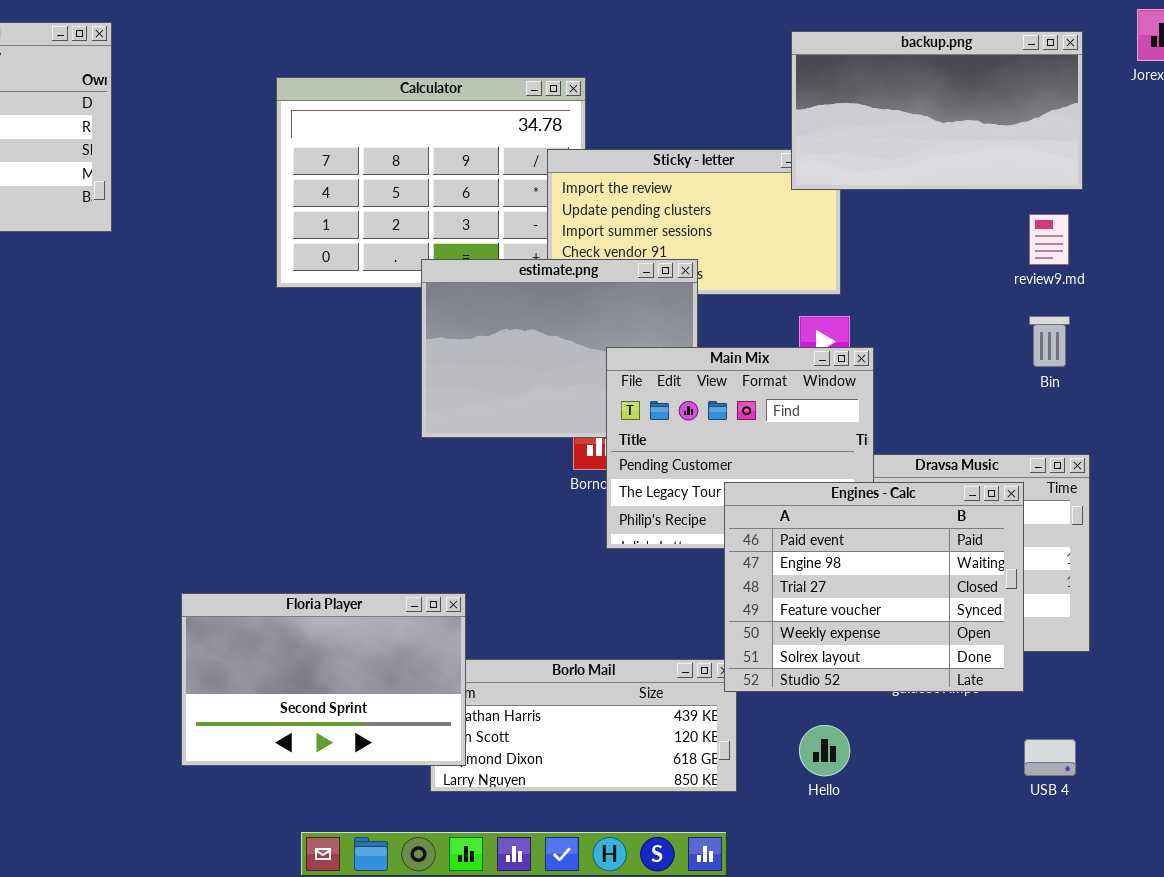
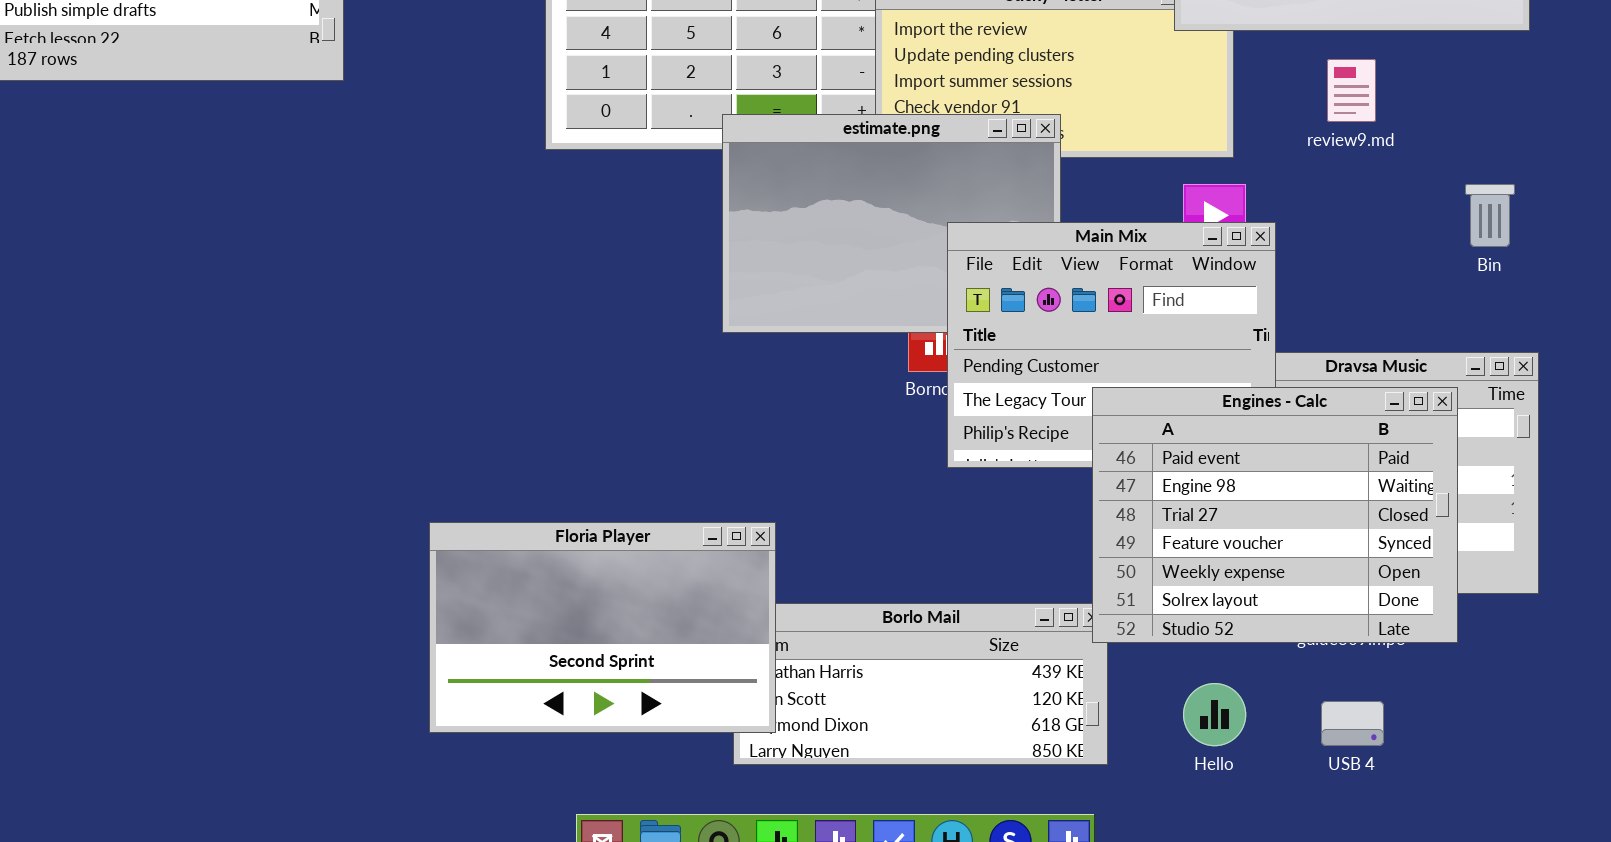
review9.md: [1029,214,1069,265] -> [1327,59,1376,122], moved
USB 4: [1024,739,1076,776] -> [1321,701,1384,746], moved

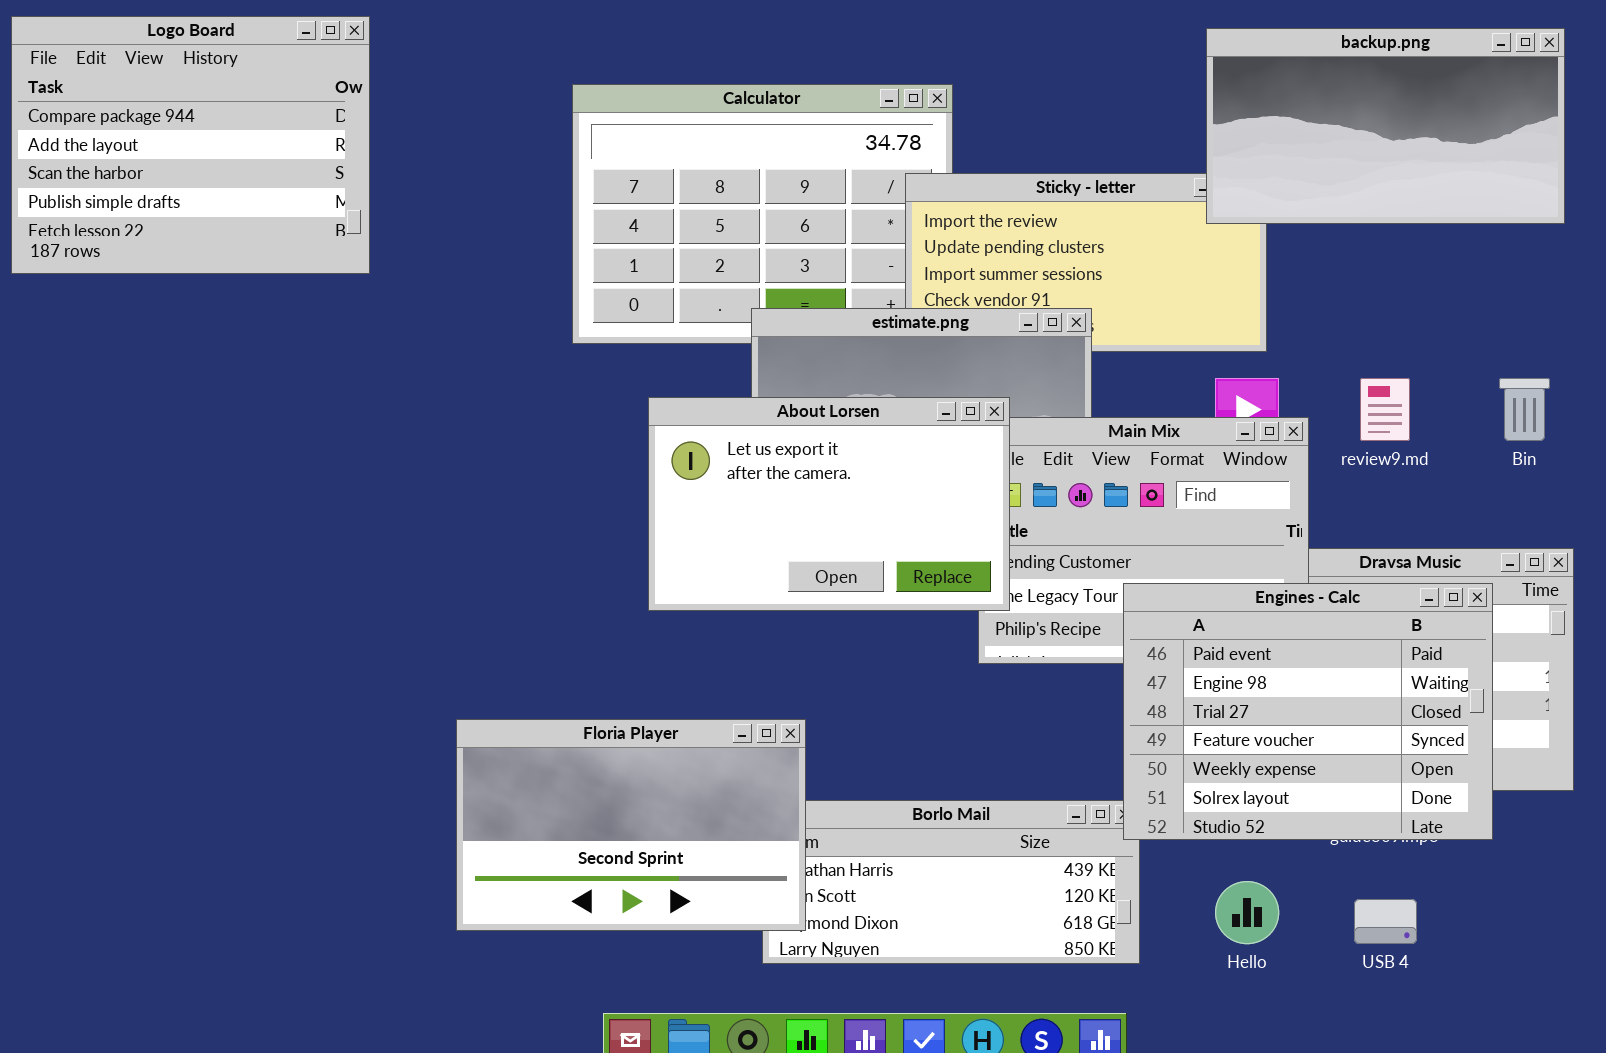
review9.md: [1327,59,1376,122] -> [1360,378,1410,441], moved
About Lorsen: none -> [648,397,1010,611], opened

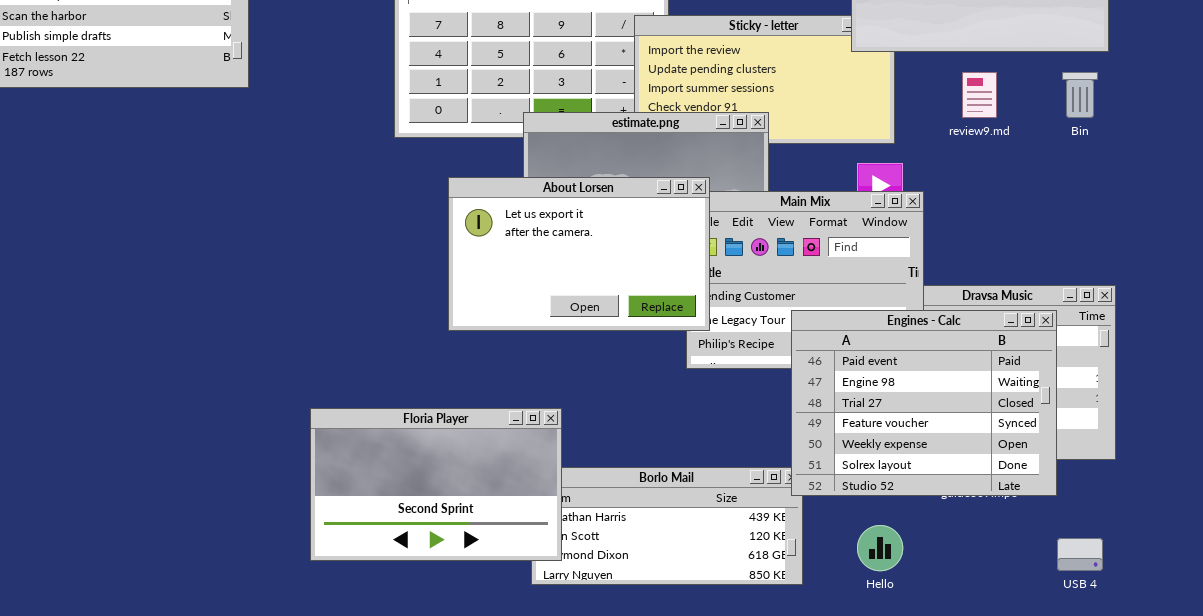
review9.md: [1360,378,1410,441] -> [962,72,997,118], moved
Bin: [1499,378,1550,441] -> [1062,72,1098,118], moved
USB 4: [1354,899,1417,944] -> [1057,538,1103,571], moved

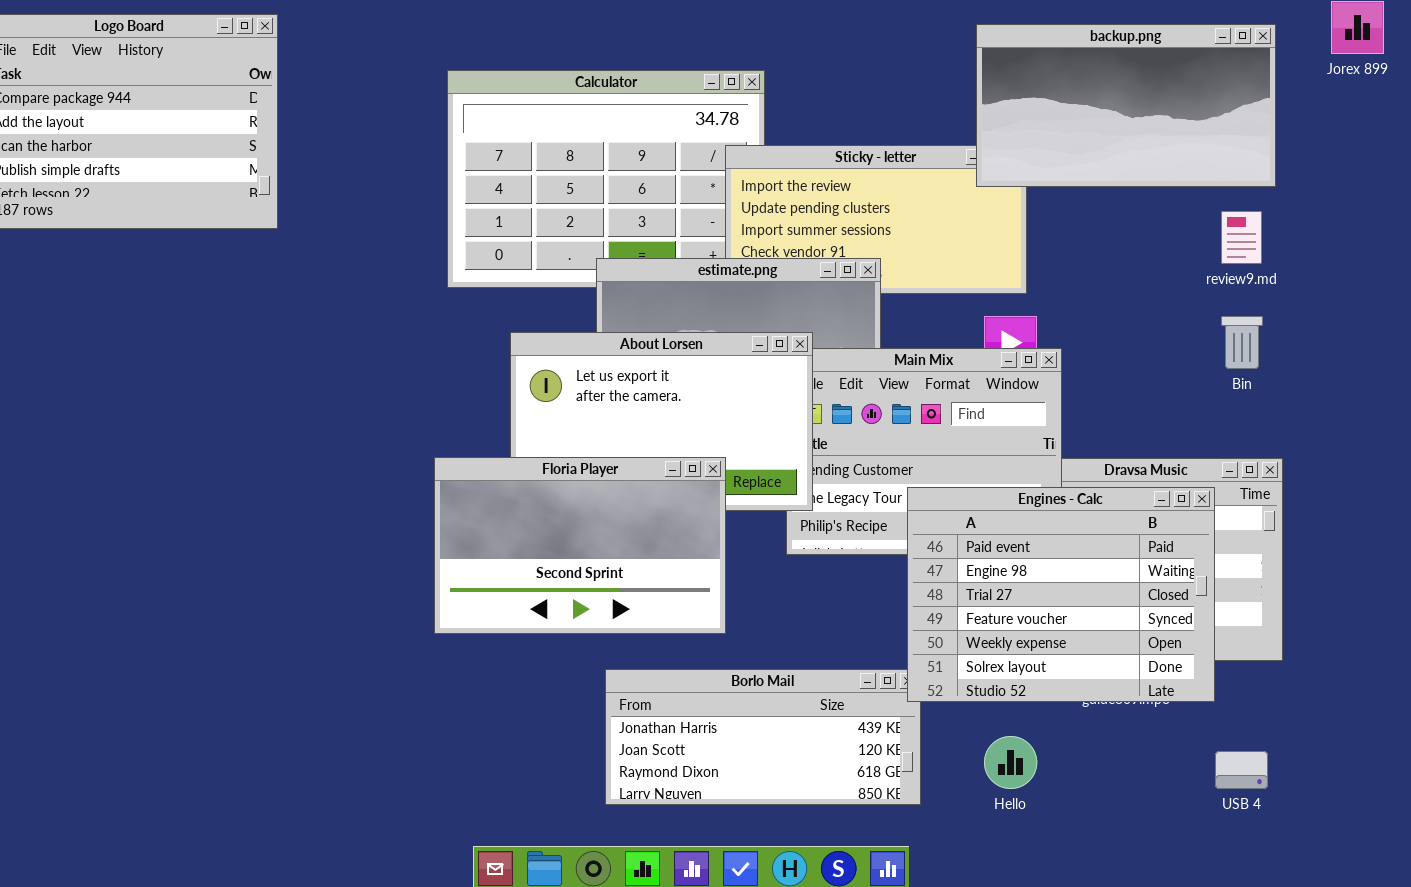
review9.md: [962,72,997,118] -> [1221,211,1262,264], moved
Bin: [1062,72,1098,118] -> [1221,316,1263,369], moved
Floria Player: [310,408,562,561] -> [434,457,726,634], moved

